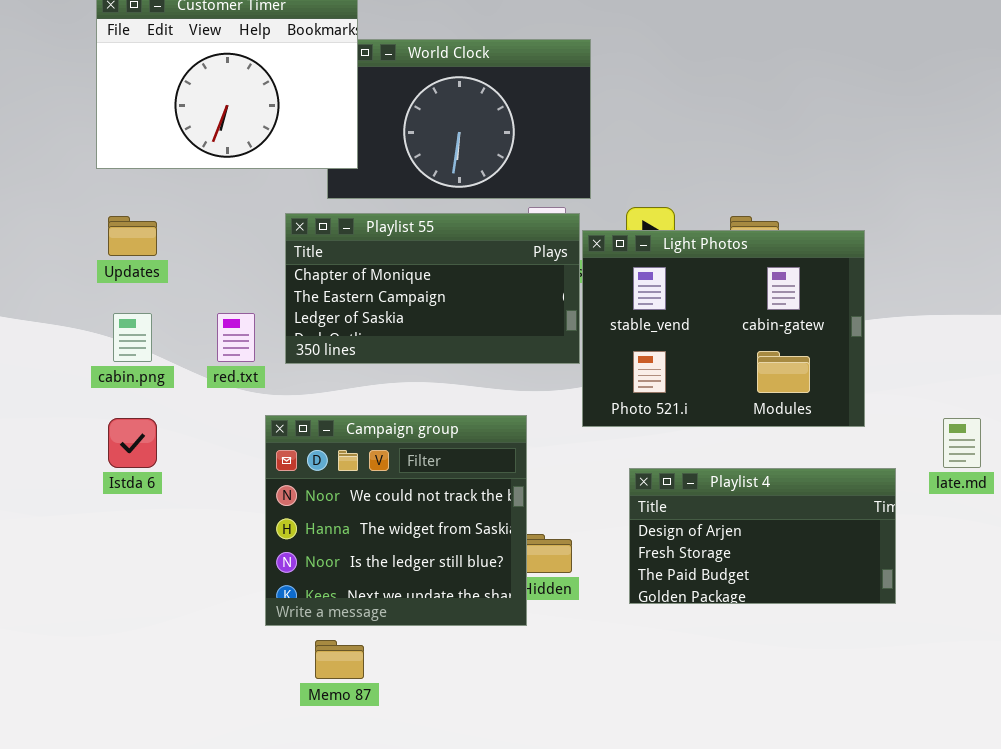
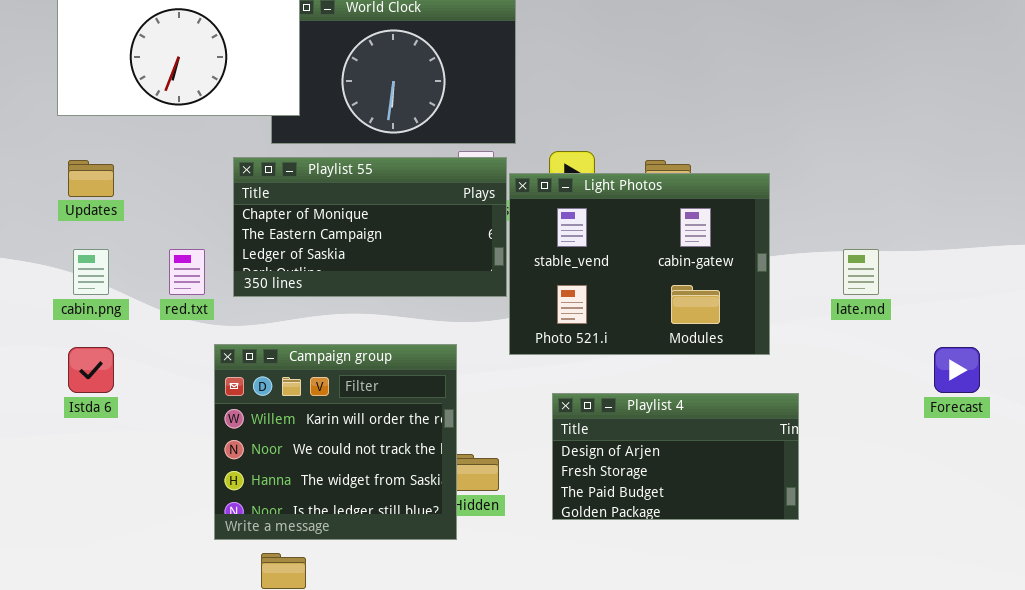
Campaign group: [265,415,527,626] -> [214,344,457,540], scrolled up 1 row
late.md: [943,418,981,468] -> [843,249,879,295], moved

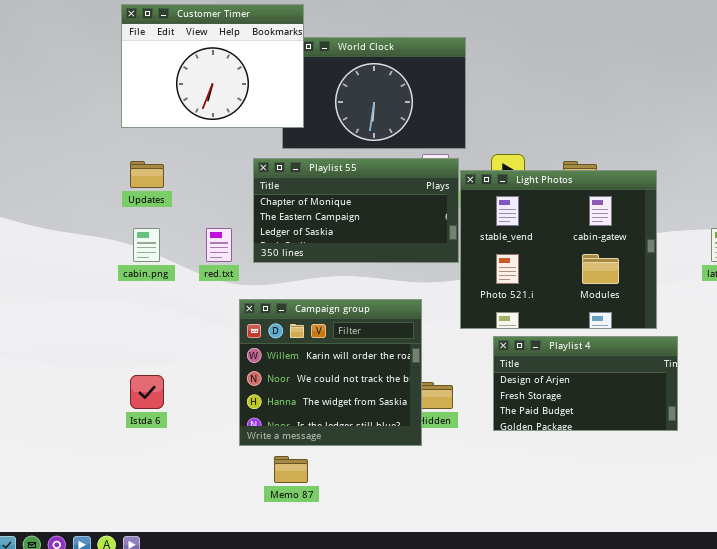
Light Photos: [509,173,770,355] -> [460,170,657,329], resized
Istda 6: [68,347,114,393] -> [130,375,164,409], moved

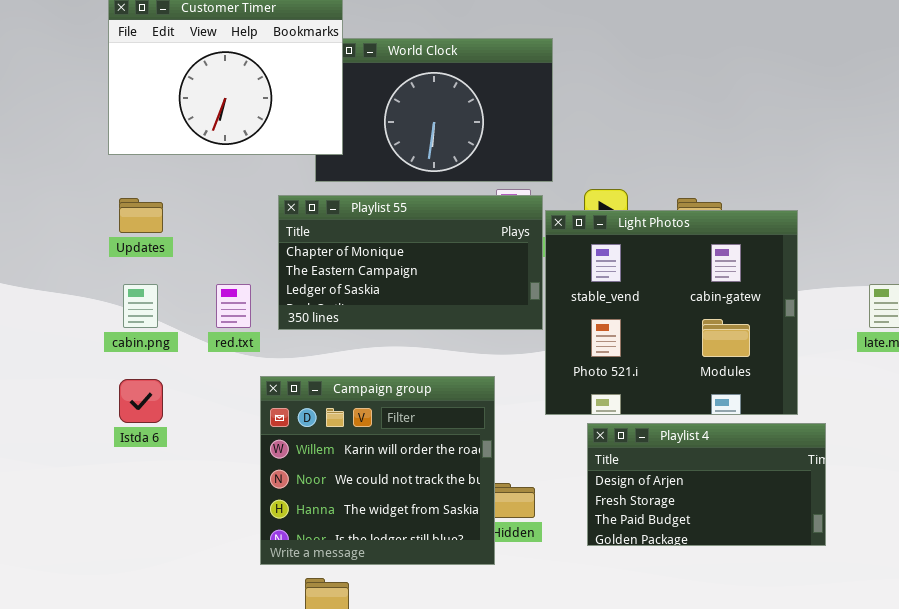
Istda 6: [130,375,164,409] -> [119,379,163,423], moved

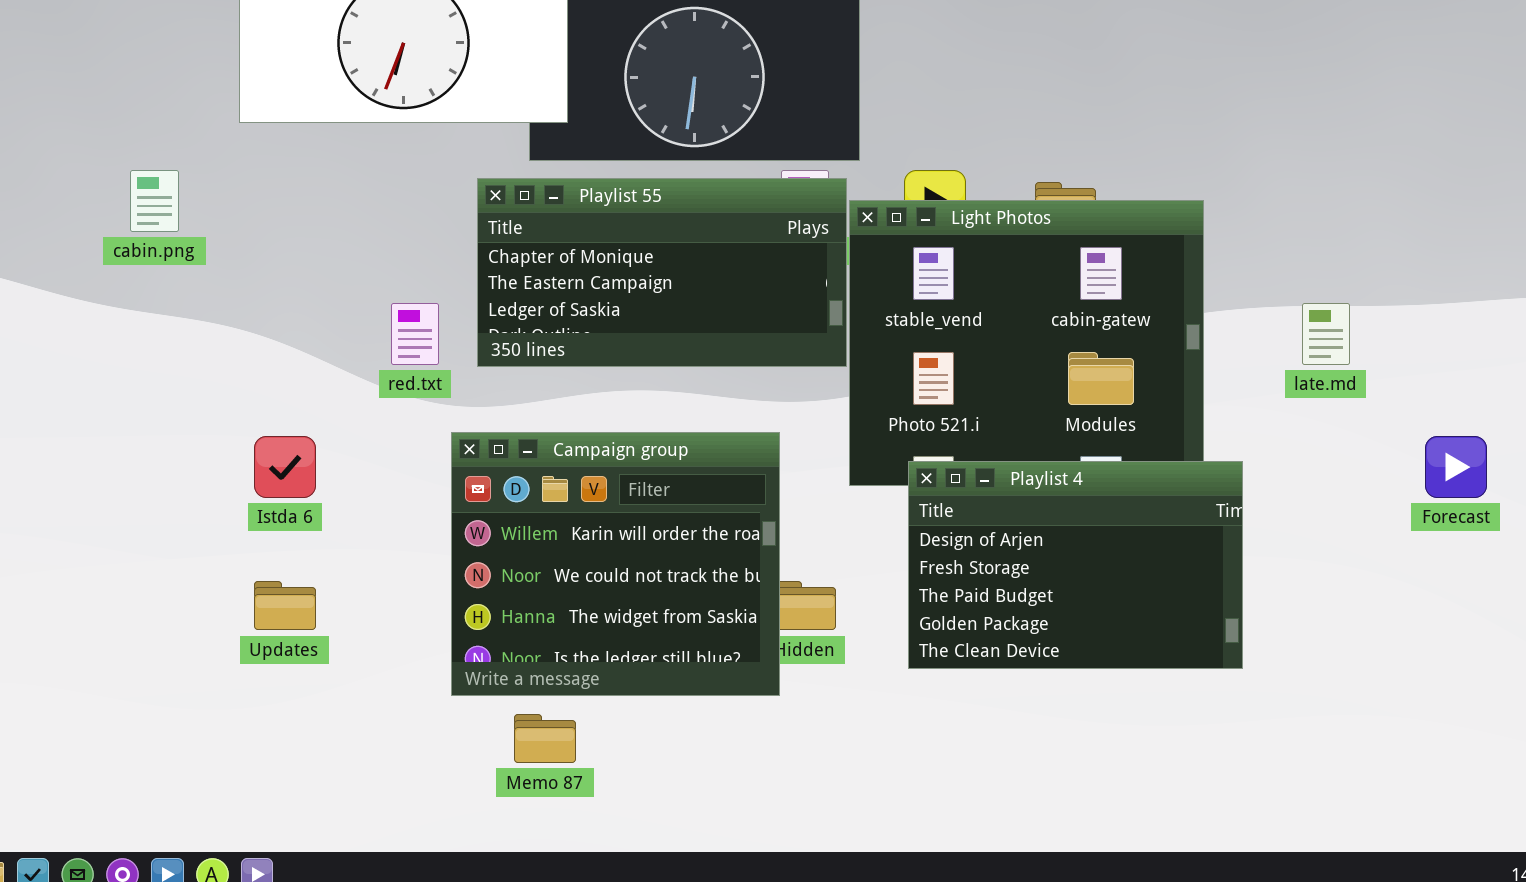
Updates: [119,198,163,233] -> [254,581,316,630], moved
cabin.png: [123,284,158,328] -> [130,170,179,232], moved
Playlist 4: [587,423,826,546] -> [908,461,1243,669], resized

